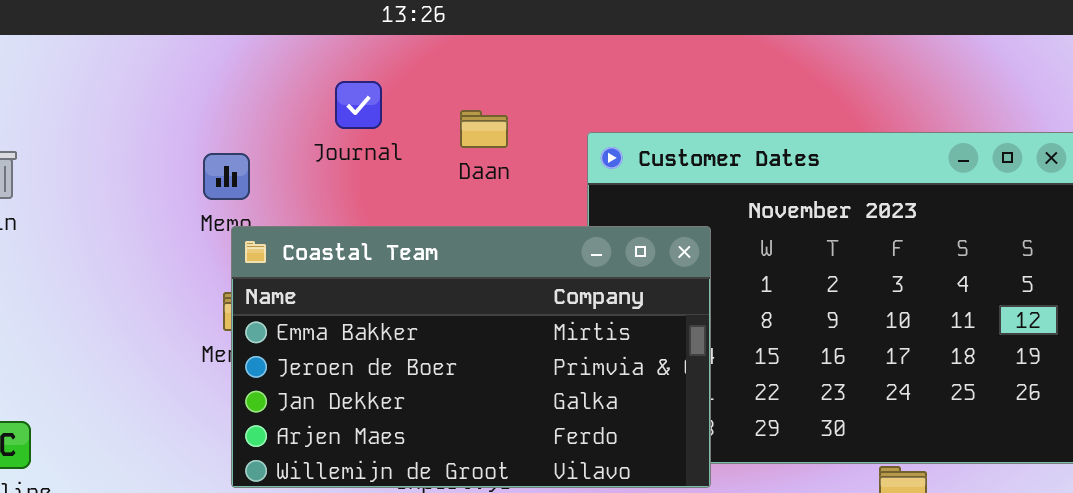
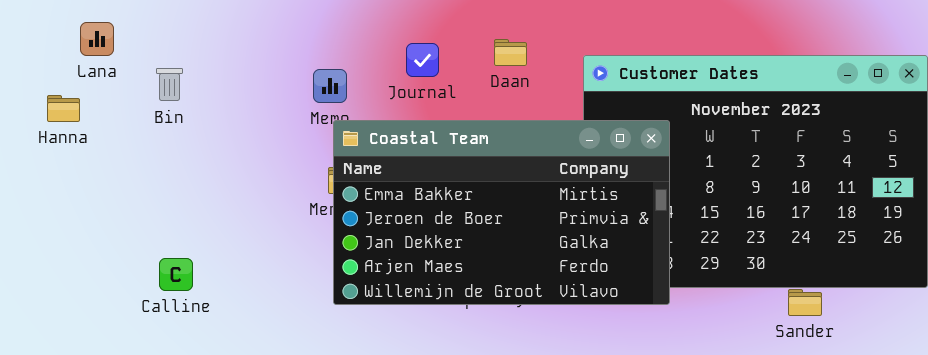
Journal: [335,81,382,129] -> [406,43,439,77], moved

